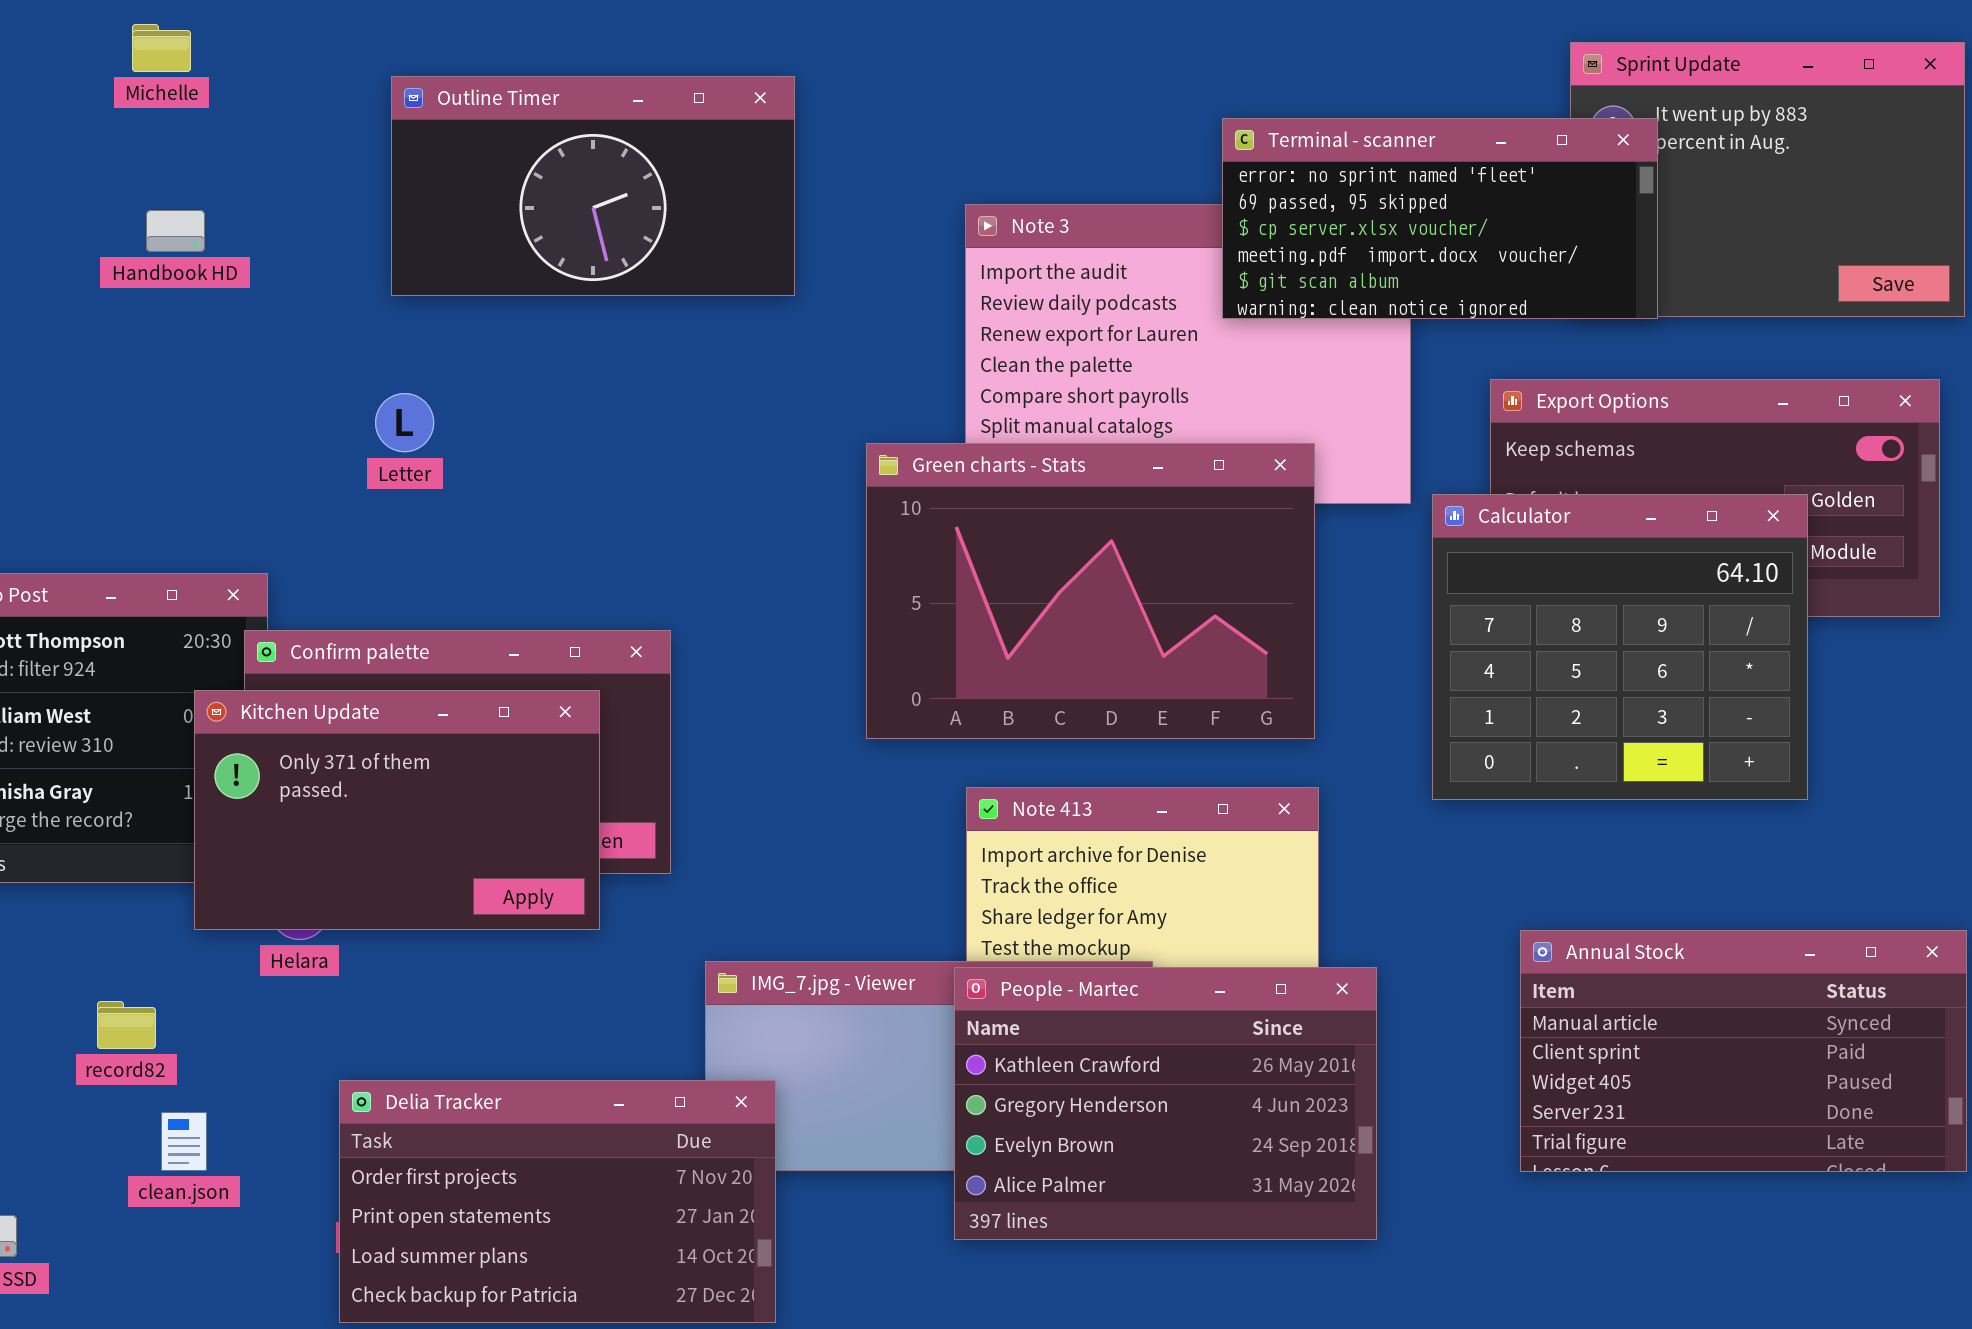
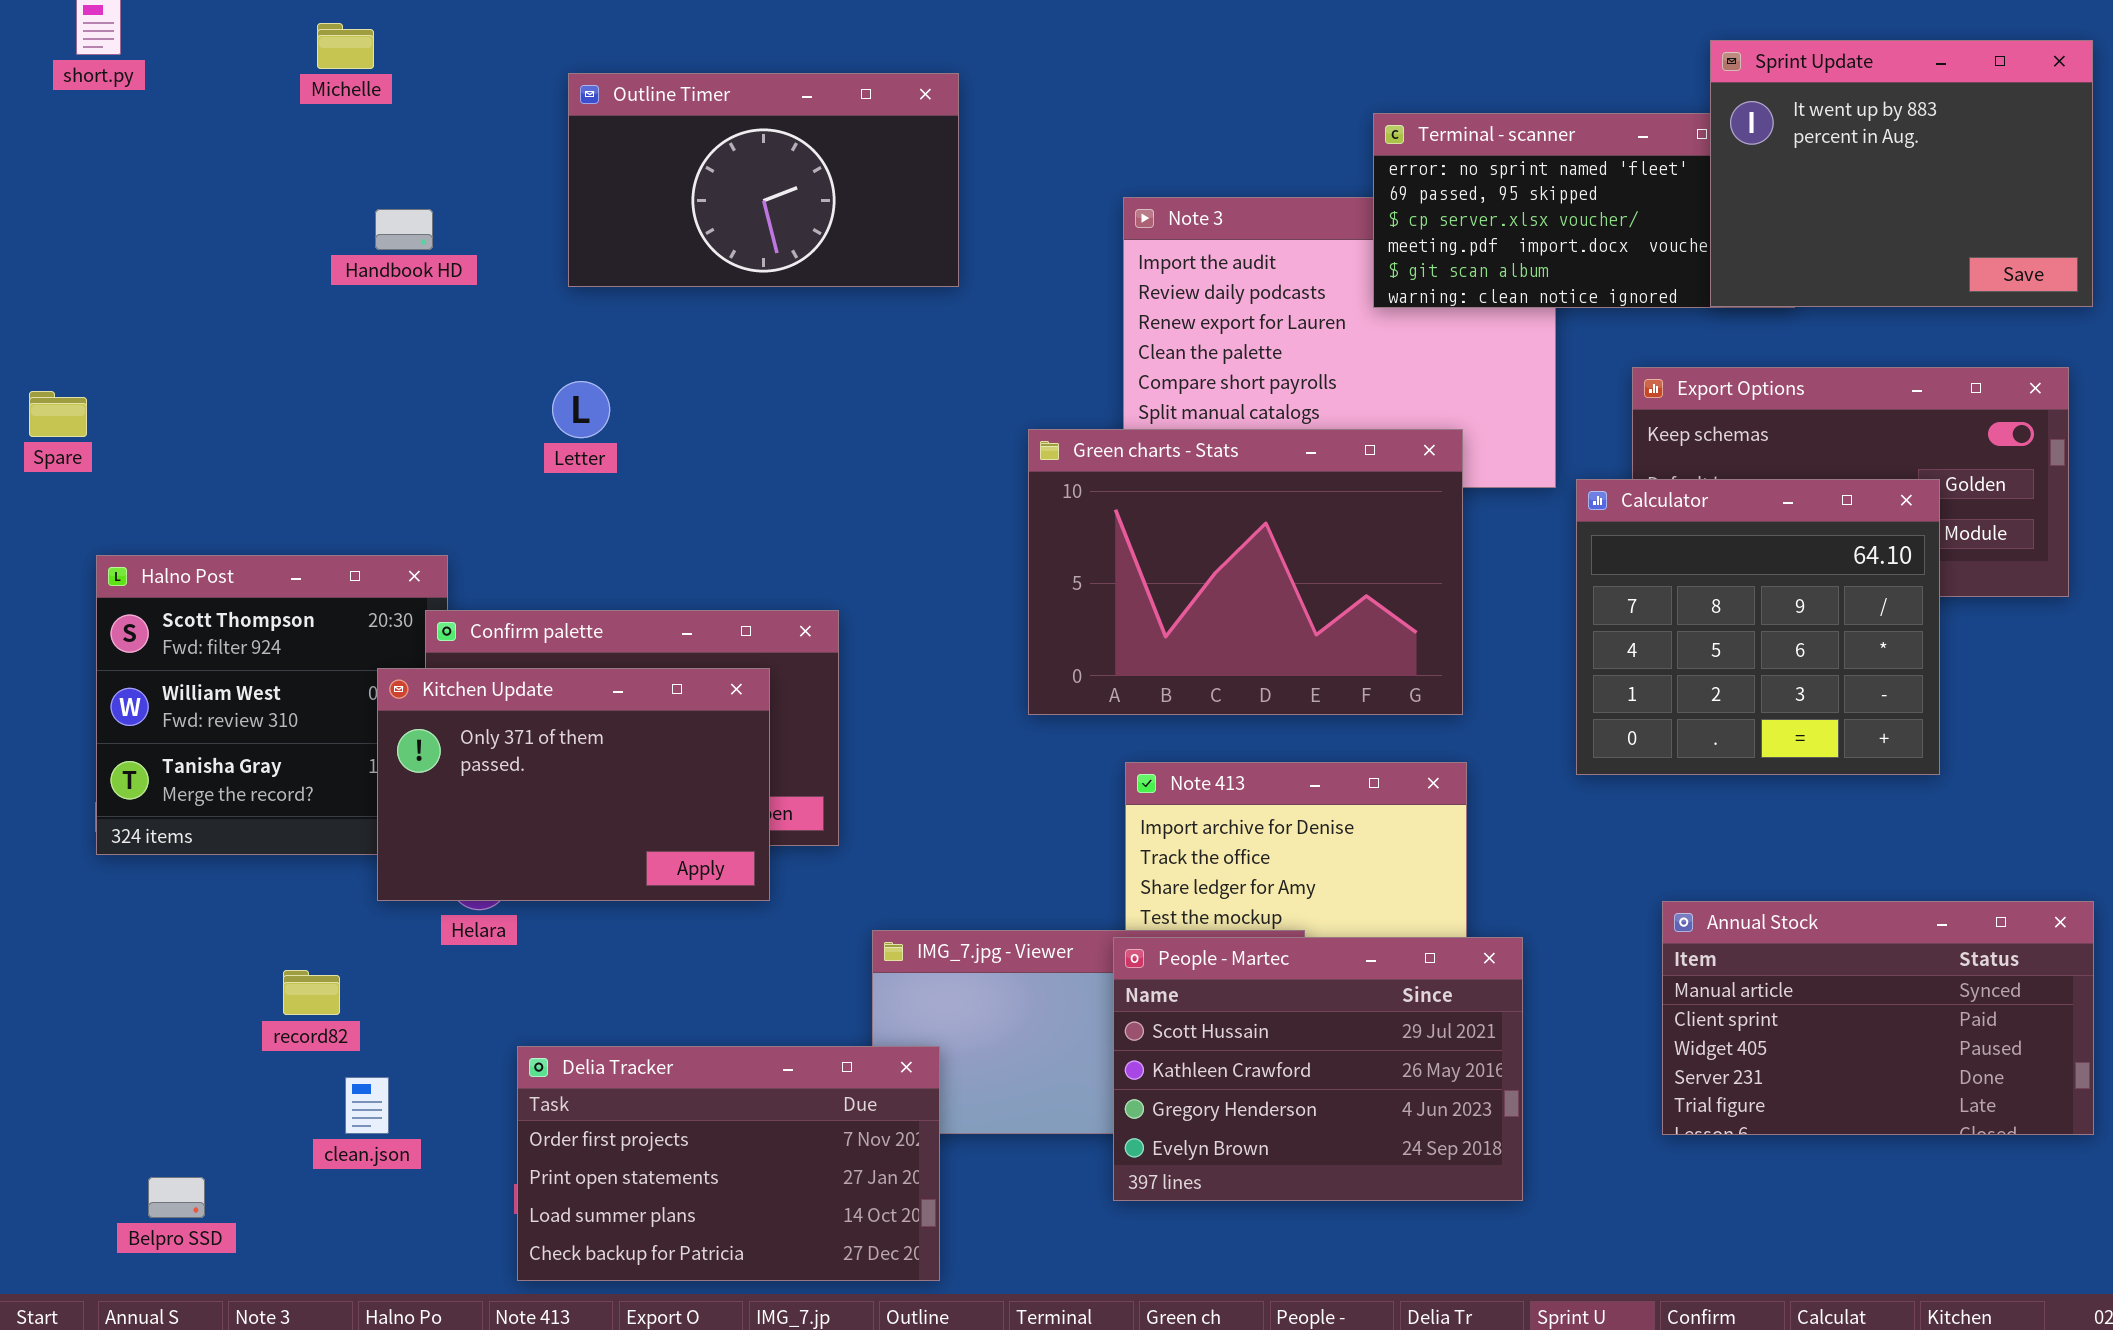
Sprint Update: [1570,42,1965,317] -> [1710,40,2093,307], raised
Handbook HD: [146,210,205,252] -> [375,209,433,250], moved
People - Martec: [954,967,1377,1240] -> [1113,937,1523,1201], scrolled up 1 row

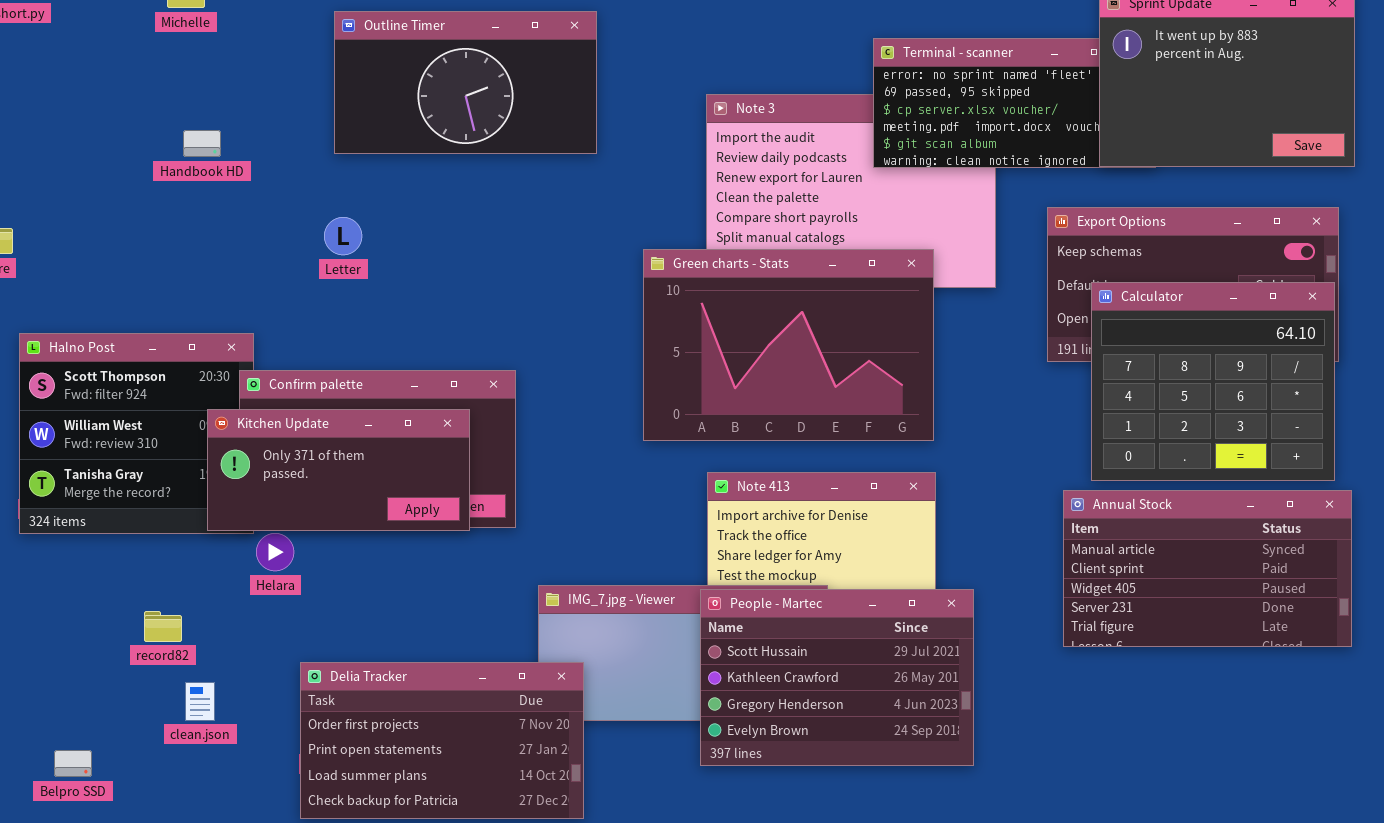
Handbook HD: [375,209,433,250] -> [183,130,221,157], moved
Calculator: [1576,479,1940,775] -> [1091,282,1335,481], moved
Kitchen Update: [377,668,770,901] -> [207,409,470,531], resized
Annual Stock: [1662,901,2094,1135] -> [1063,490,1352,647], moved

